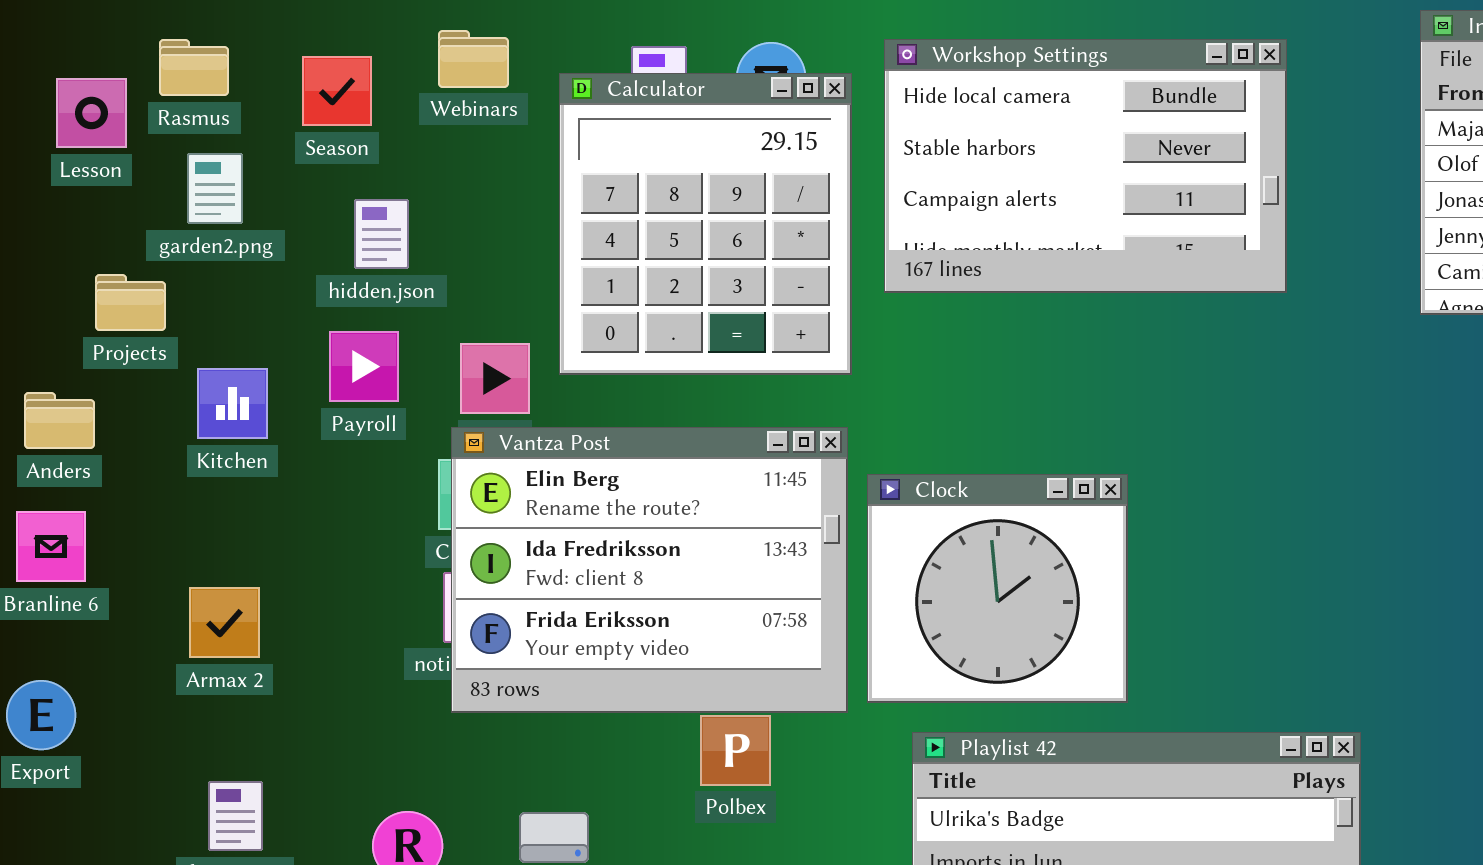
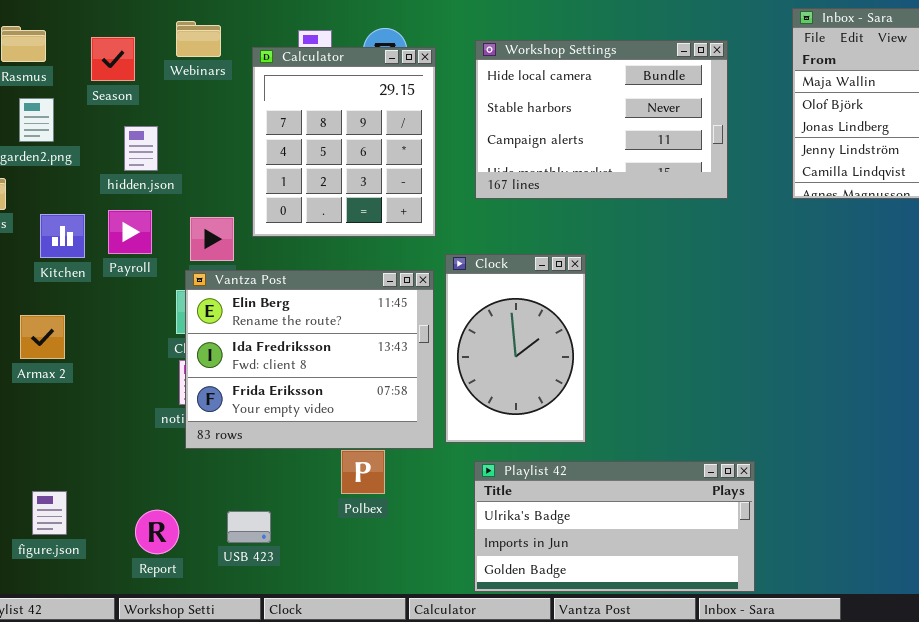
Workshop Settings: [884,39,1287,293] -> [475,40,728,199], moved
Kitchen: [197,368,268,439] -> [40,214,85,258], moved
Clock: [867,474,1128,703] -> [445,254,586,443], resized
Armax 2: [189,587,260,658] -> [20,315,65,359], moved

